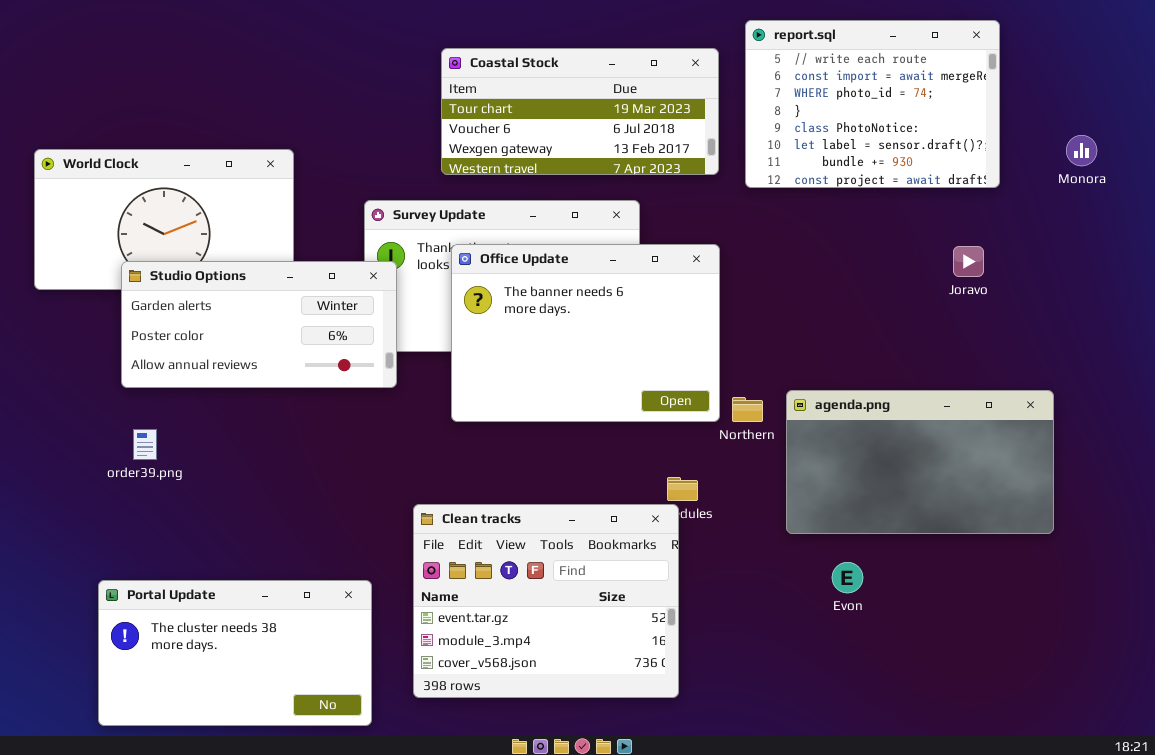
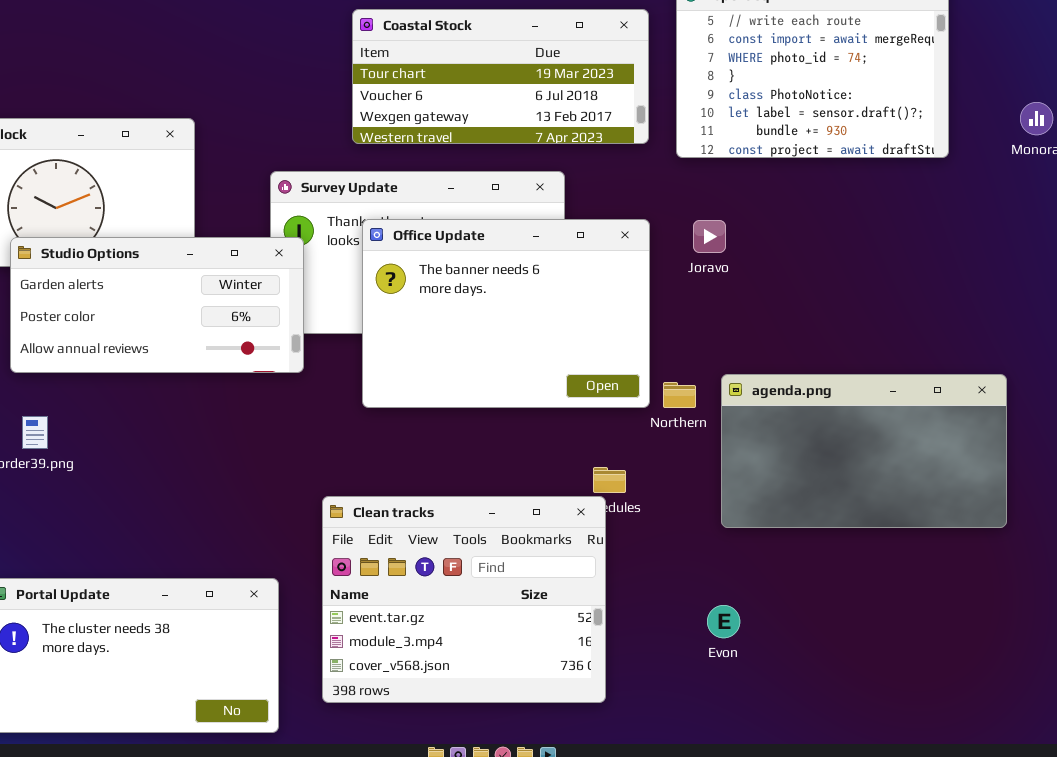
Joravo: [953,246,984,277] -> [693,220,726,253], moved
Evon: [832,562,863,593] -> [707,605,740,638], moved

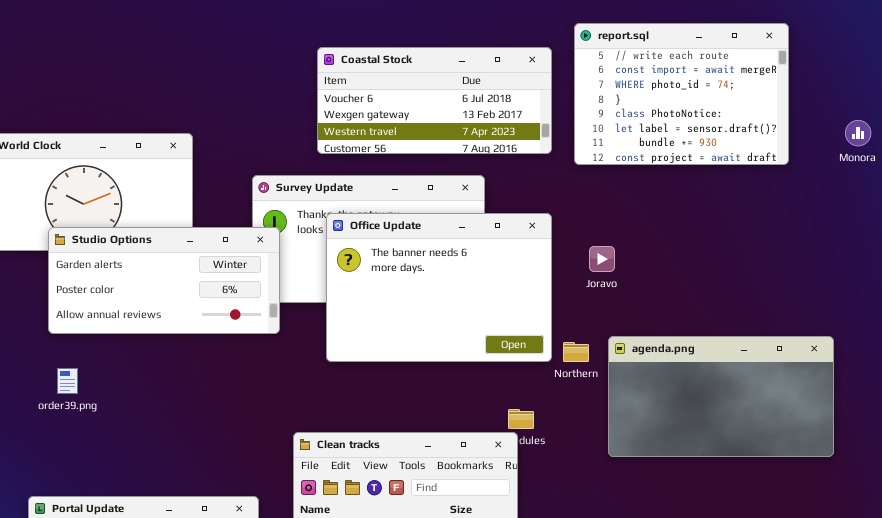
Coastal Stock: [352,9,649,144] -> [317,47,552,154], scrolled down 1 row
Joravo: [693,220,726,253] -> [589,246,615,272], moved

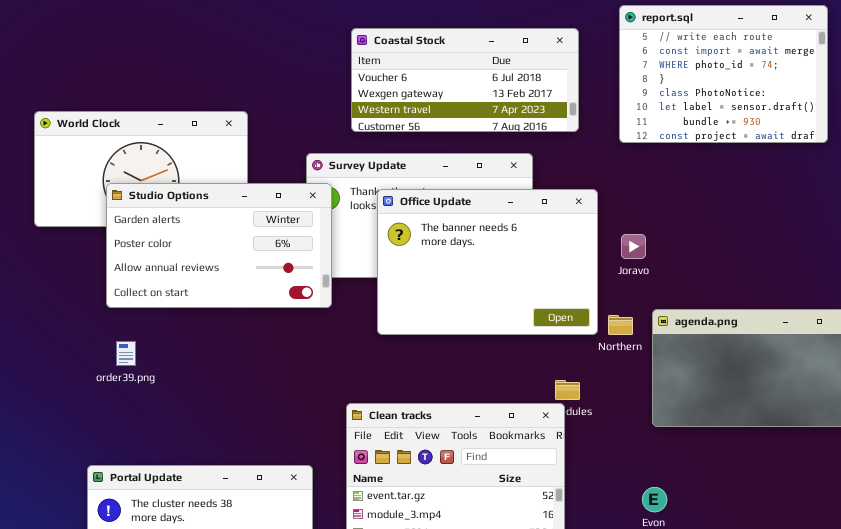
Coastal Stock: [317,47,552,154] -> [351,28,579,132], moved
Studio Options: [48,227,280,334] -> [106,183,332,308], resized
Joravo: [589,246,615,272] -> [621,234,646,259], moved

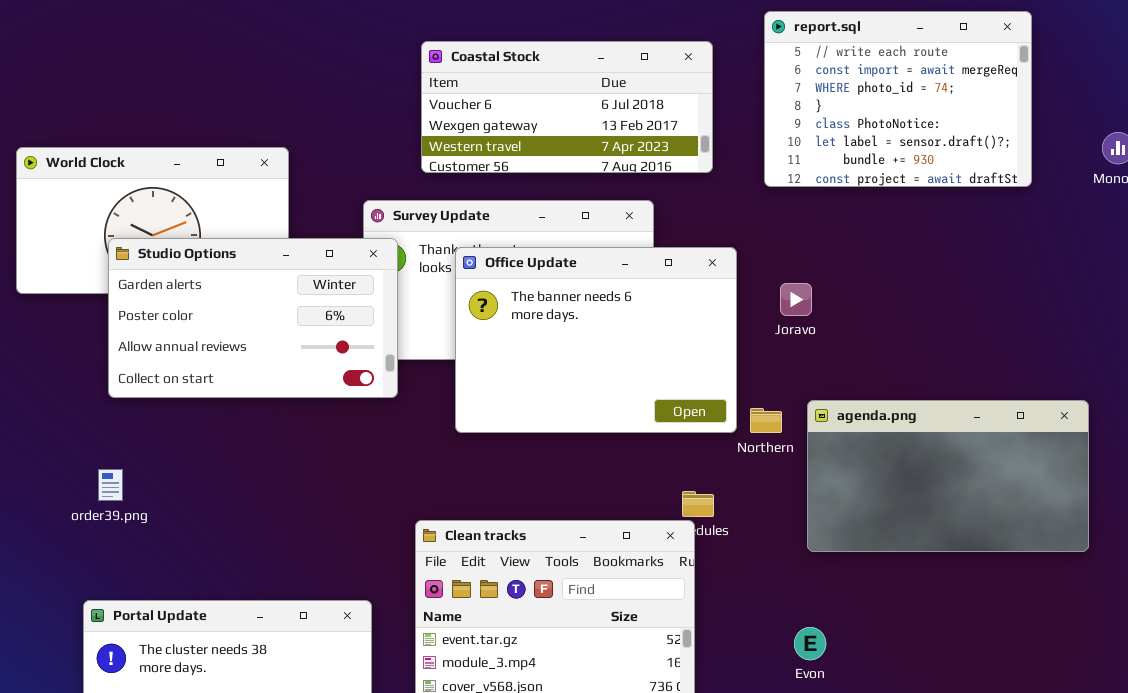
Joravo: [621,234,646,259] -> [780,283,812,316], moved
order39.png: [116,341,136,366] -> [98,469,123,501], moved

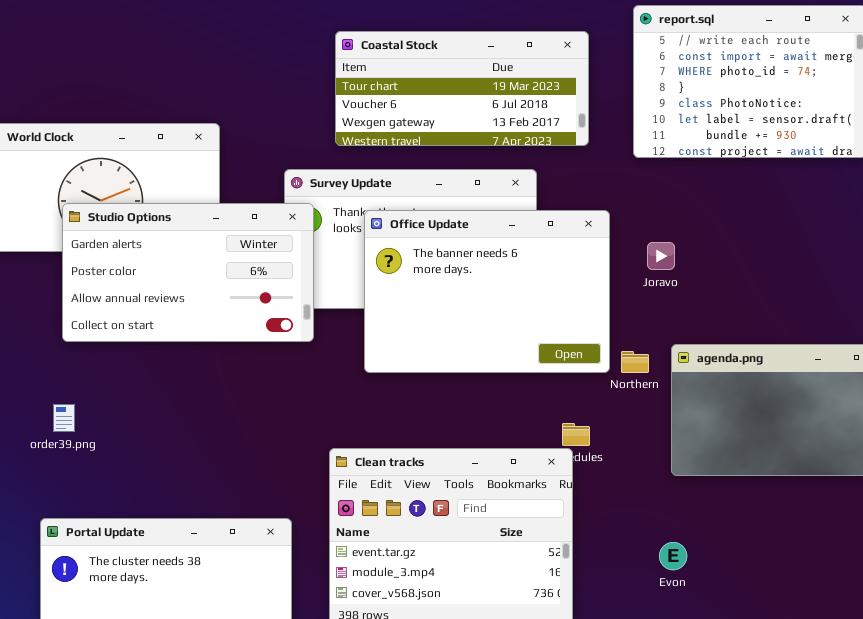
Coastal Stock: [421,41,713,173] -> [335,31,589,146], scrolled up 1 row

